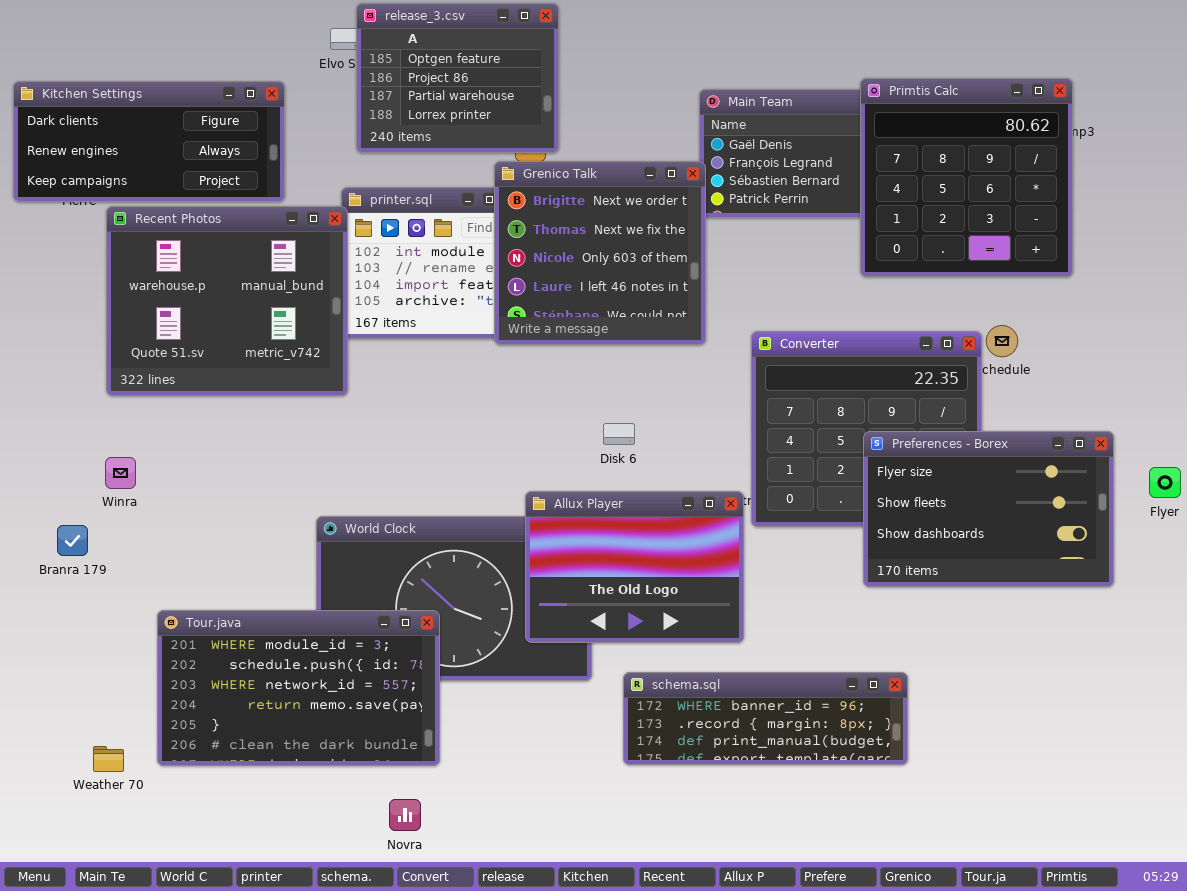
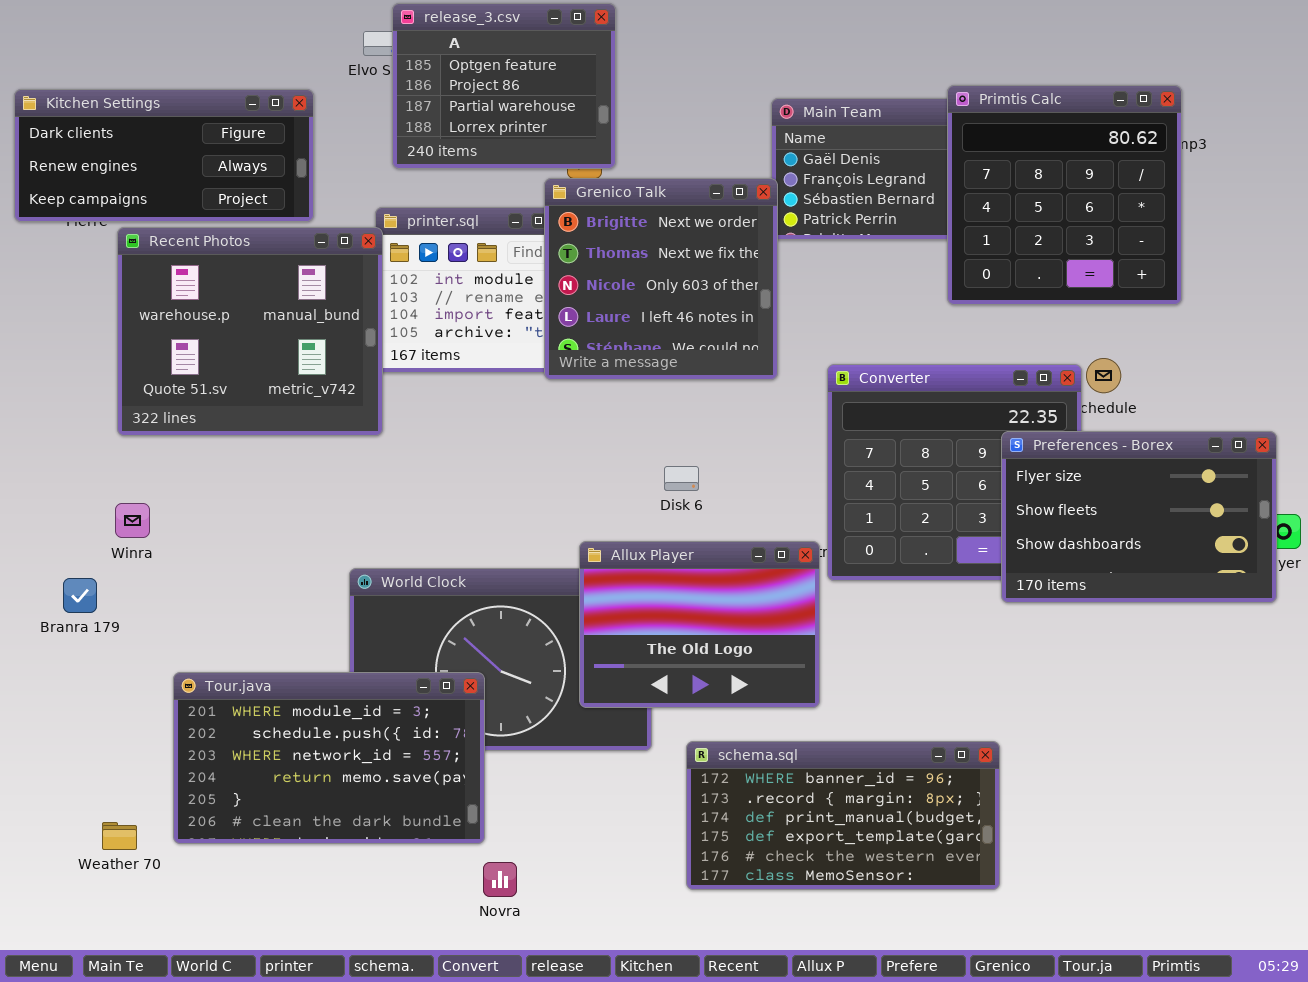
Preferences - Borex: [863,431,1114,587] -> [1001,431,1277,603], moved
schema.sql: [623,672,908,765] -> [686,741,1000,890], resized
Novra: [389,799,421,831] -> [483,862,517,897], moved

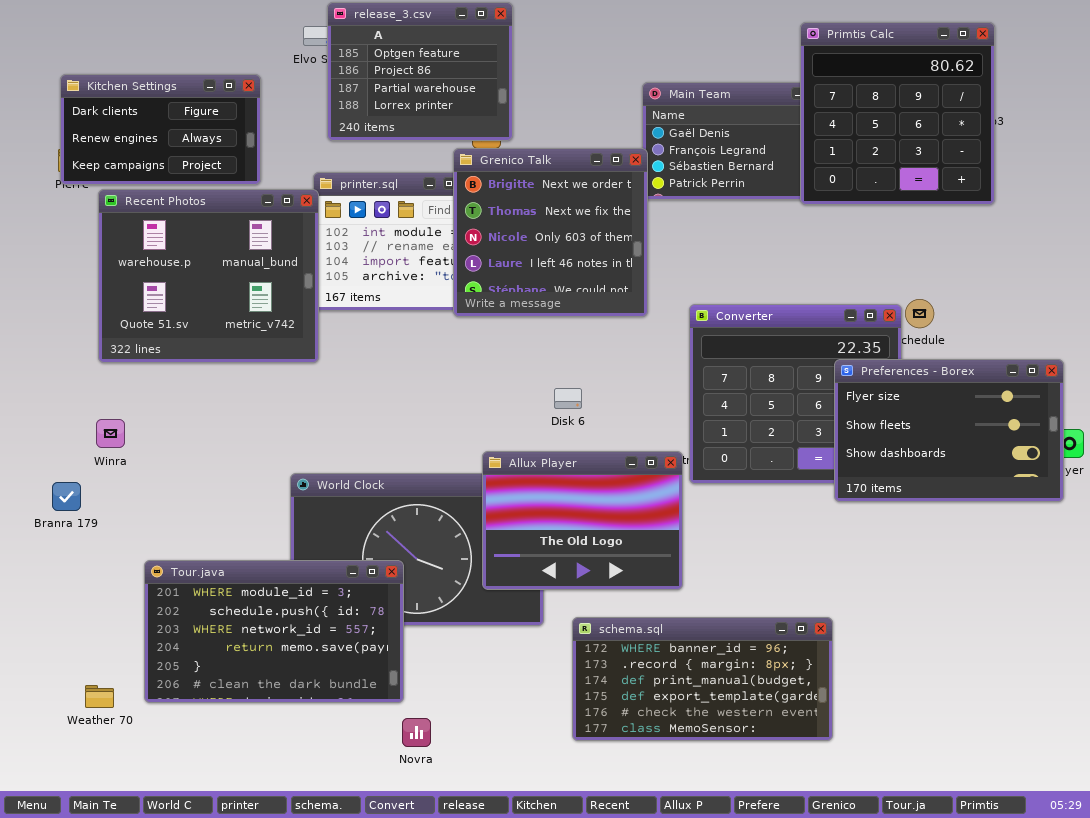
Primtis Calc: [947,85,1182,305] -> [800,22,995,205], moved
Kitchen Settings: [14,89,314,222] -> [60,74,261,185], resized

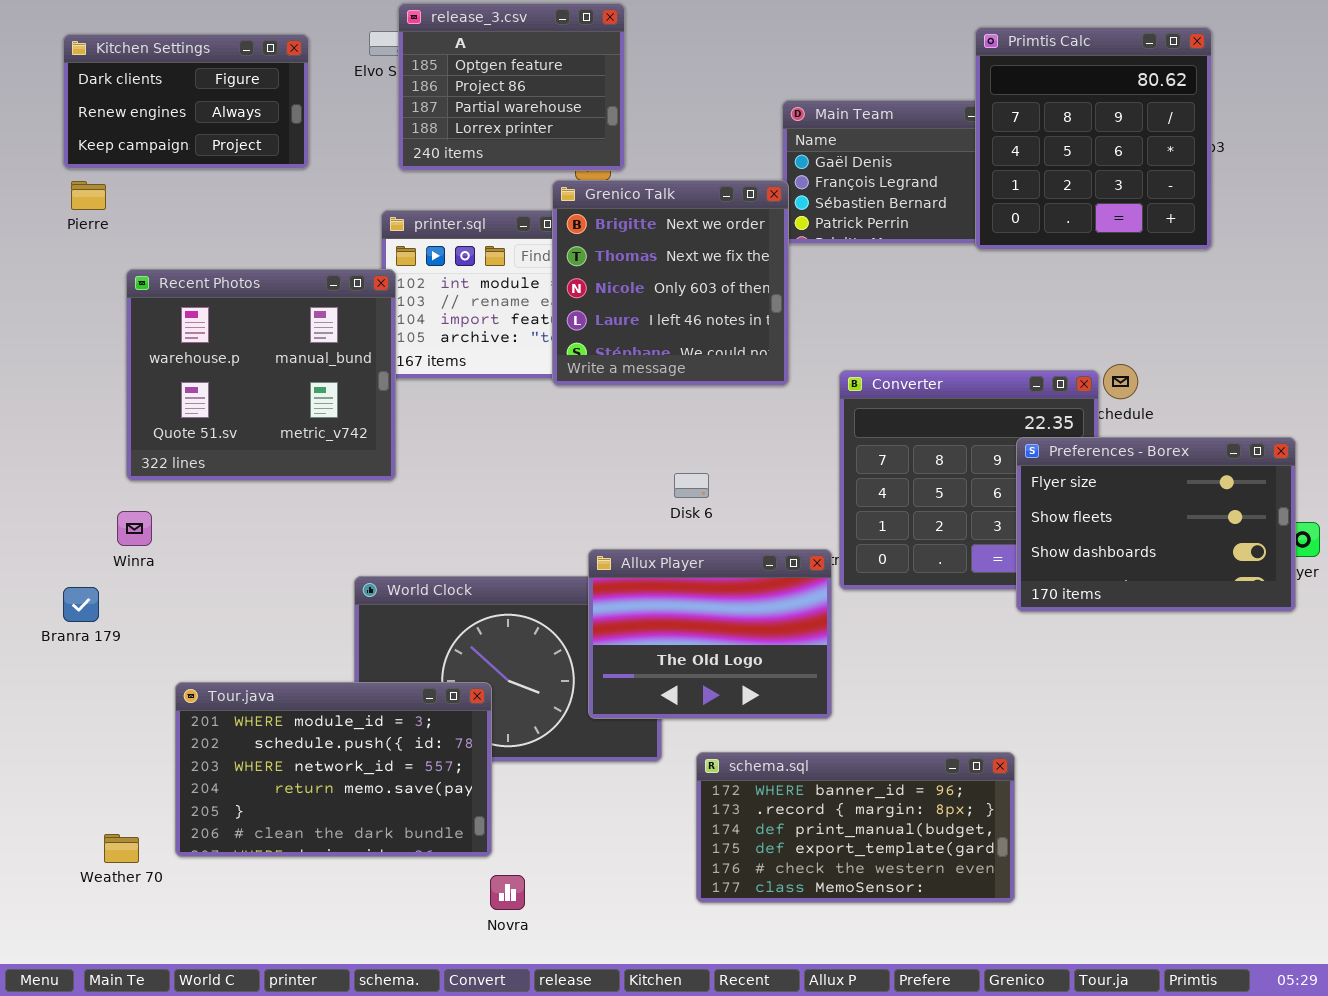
Kitchen Settings: [60,74,261,185] -> [63,34,309,169], moved
Recent Photos: [98,189,319,363] -> [126,269,396,481], moved

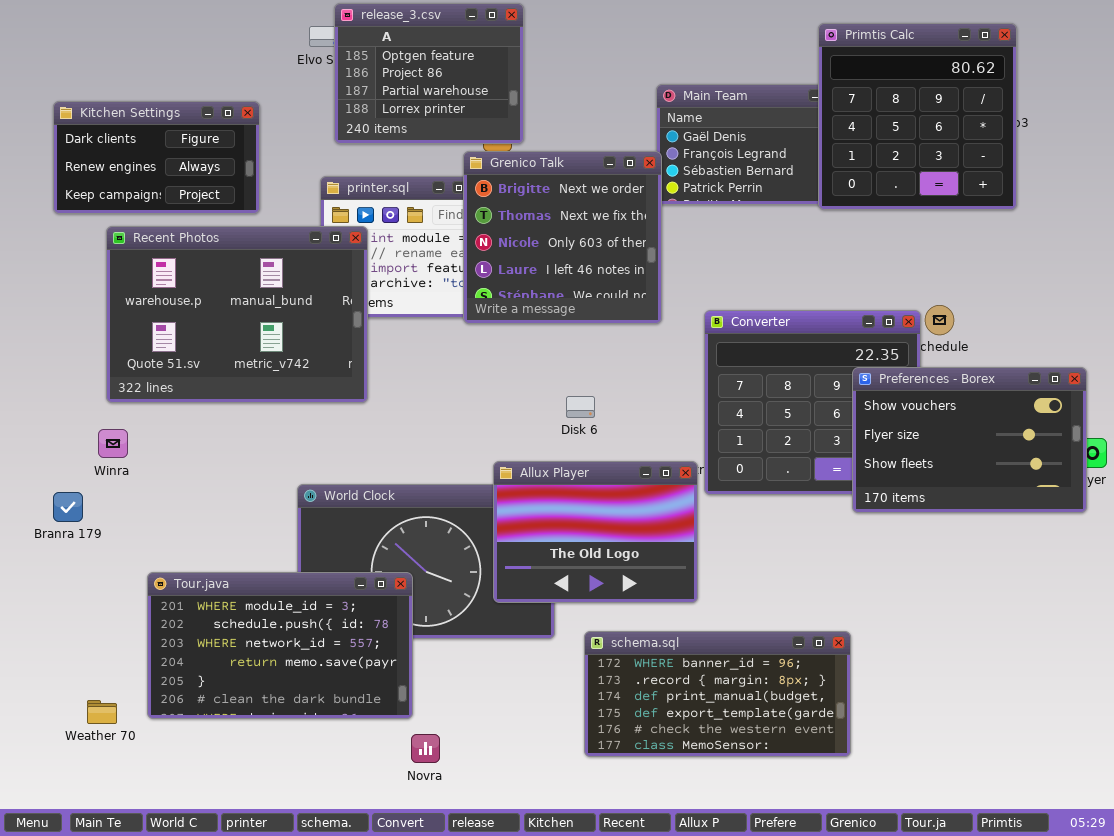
Kitchen Settings: [63,34,309,169] -> [53,101,260,214], moved
Recent Photos: [126,269,396,481] -> [106,226,368,403], resized
Preferences - Borex: [1016,437,1296,612] -> [852,367,1087,513], scrolled up 1 row

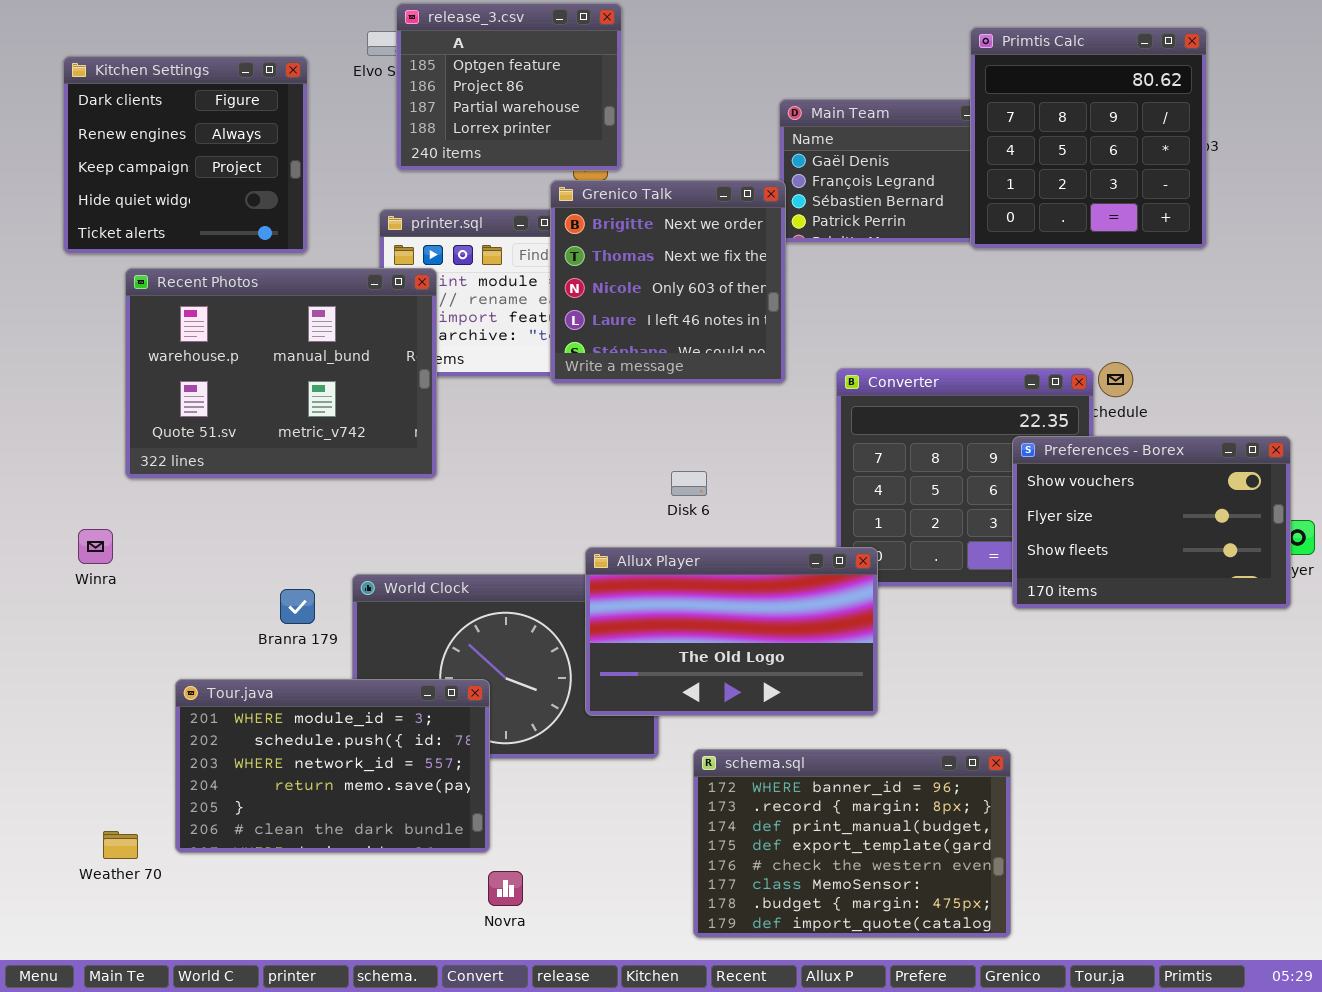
Kitchen Settings: [53,101,260,214] -> [63,56,308,254], resized
Winra: [98,429,128,458] -> [78,529,113,564], moved
Allux Player: [493,461,698,603] -> [585,547,878,716], resized
Branra 179: [53,492,83,522] -> [280,589,315,624], moved
schema.sql: [584,631,851,757] -> [693,749,1011,938], resized

